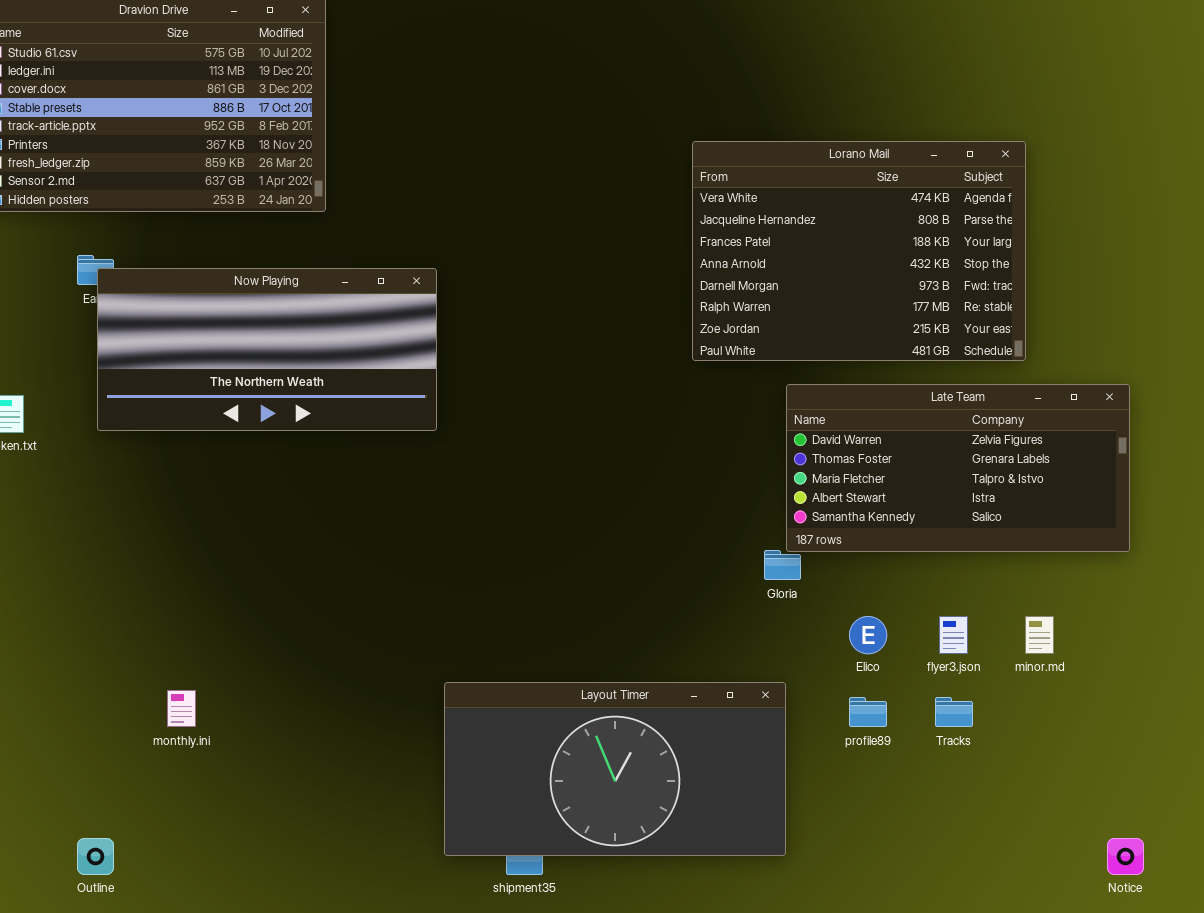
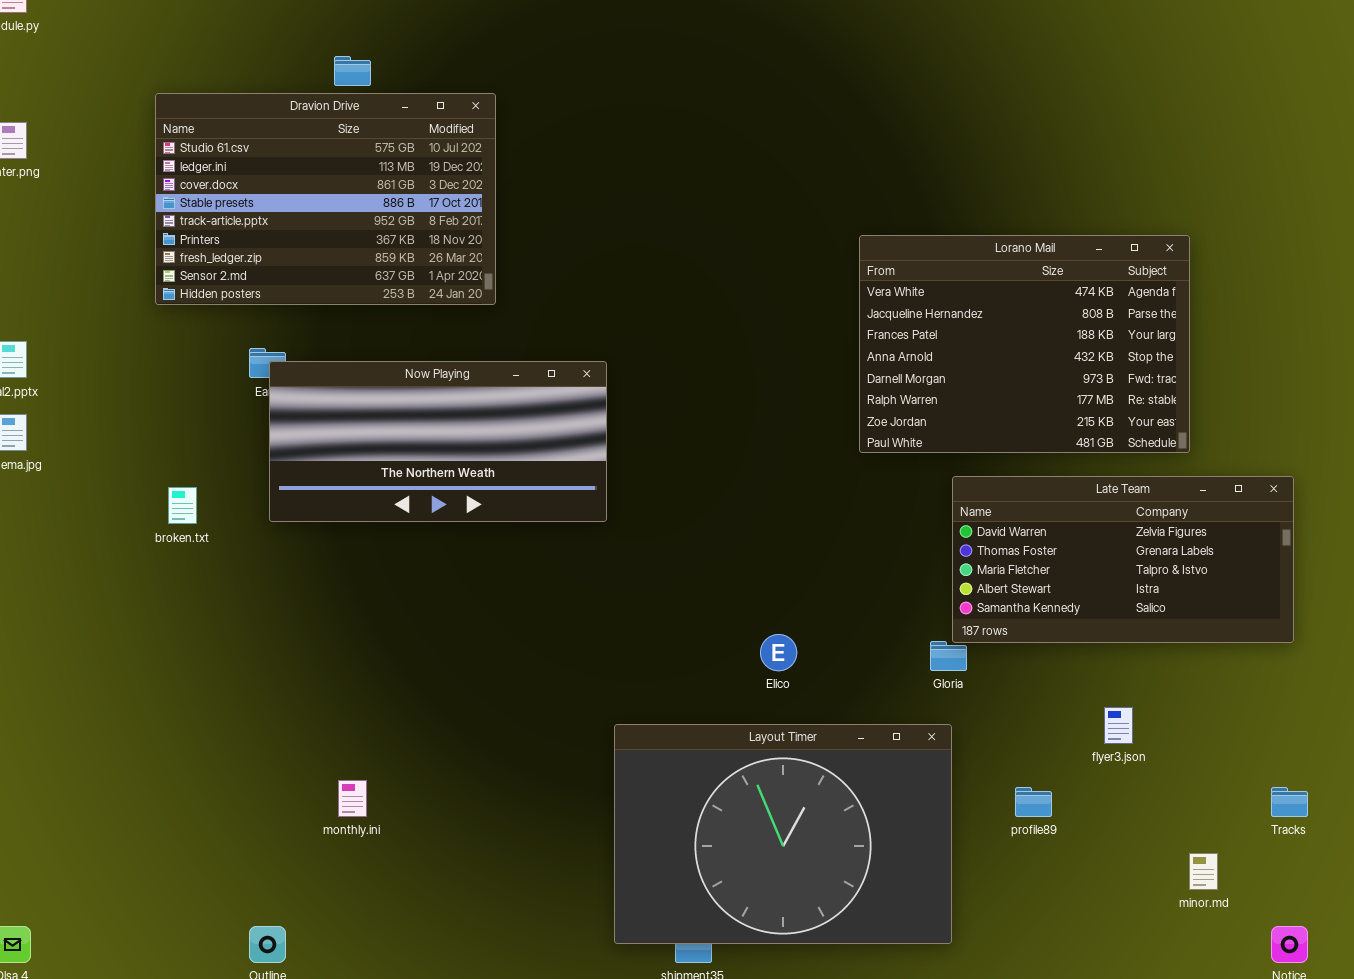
Elico: [849,616,887,654] -> [760,634,797,671], moved
minor.md: [1025,616,1054,654] -> [1189,853,1218,890], moved
Layout Timer: [444,682,786,856] -> [614,724,952,944], resized
Tracks: [935,697,973,727] -> [1271,787,1308,817], moved

